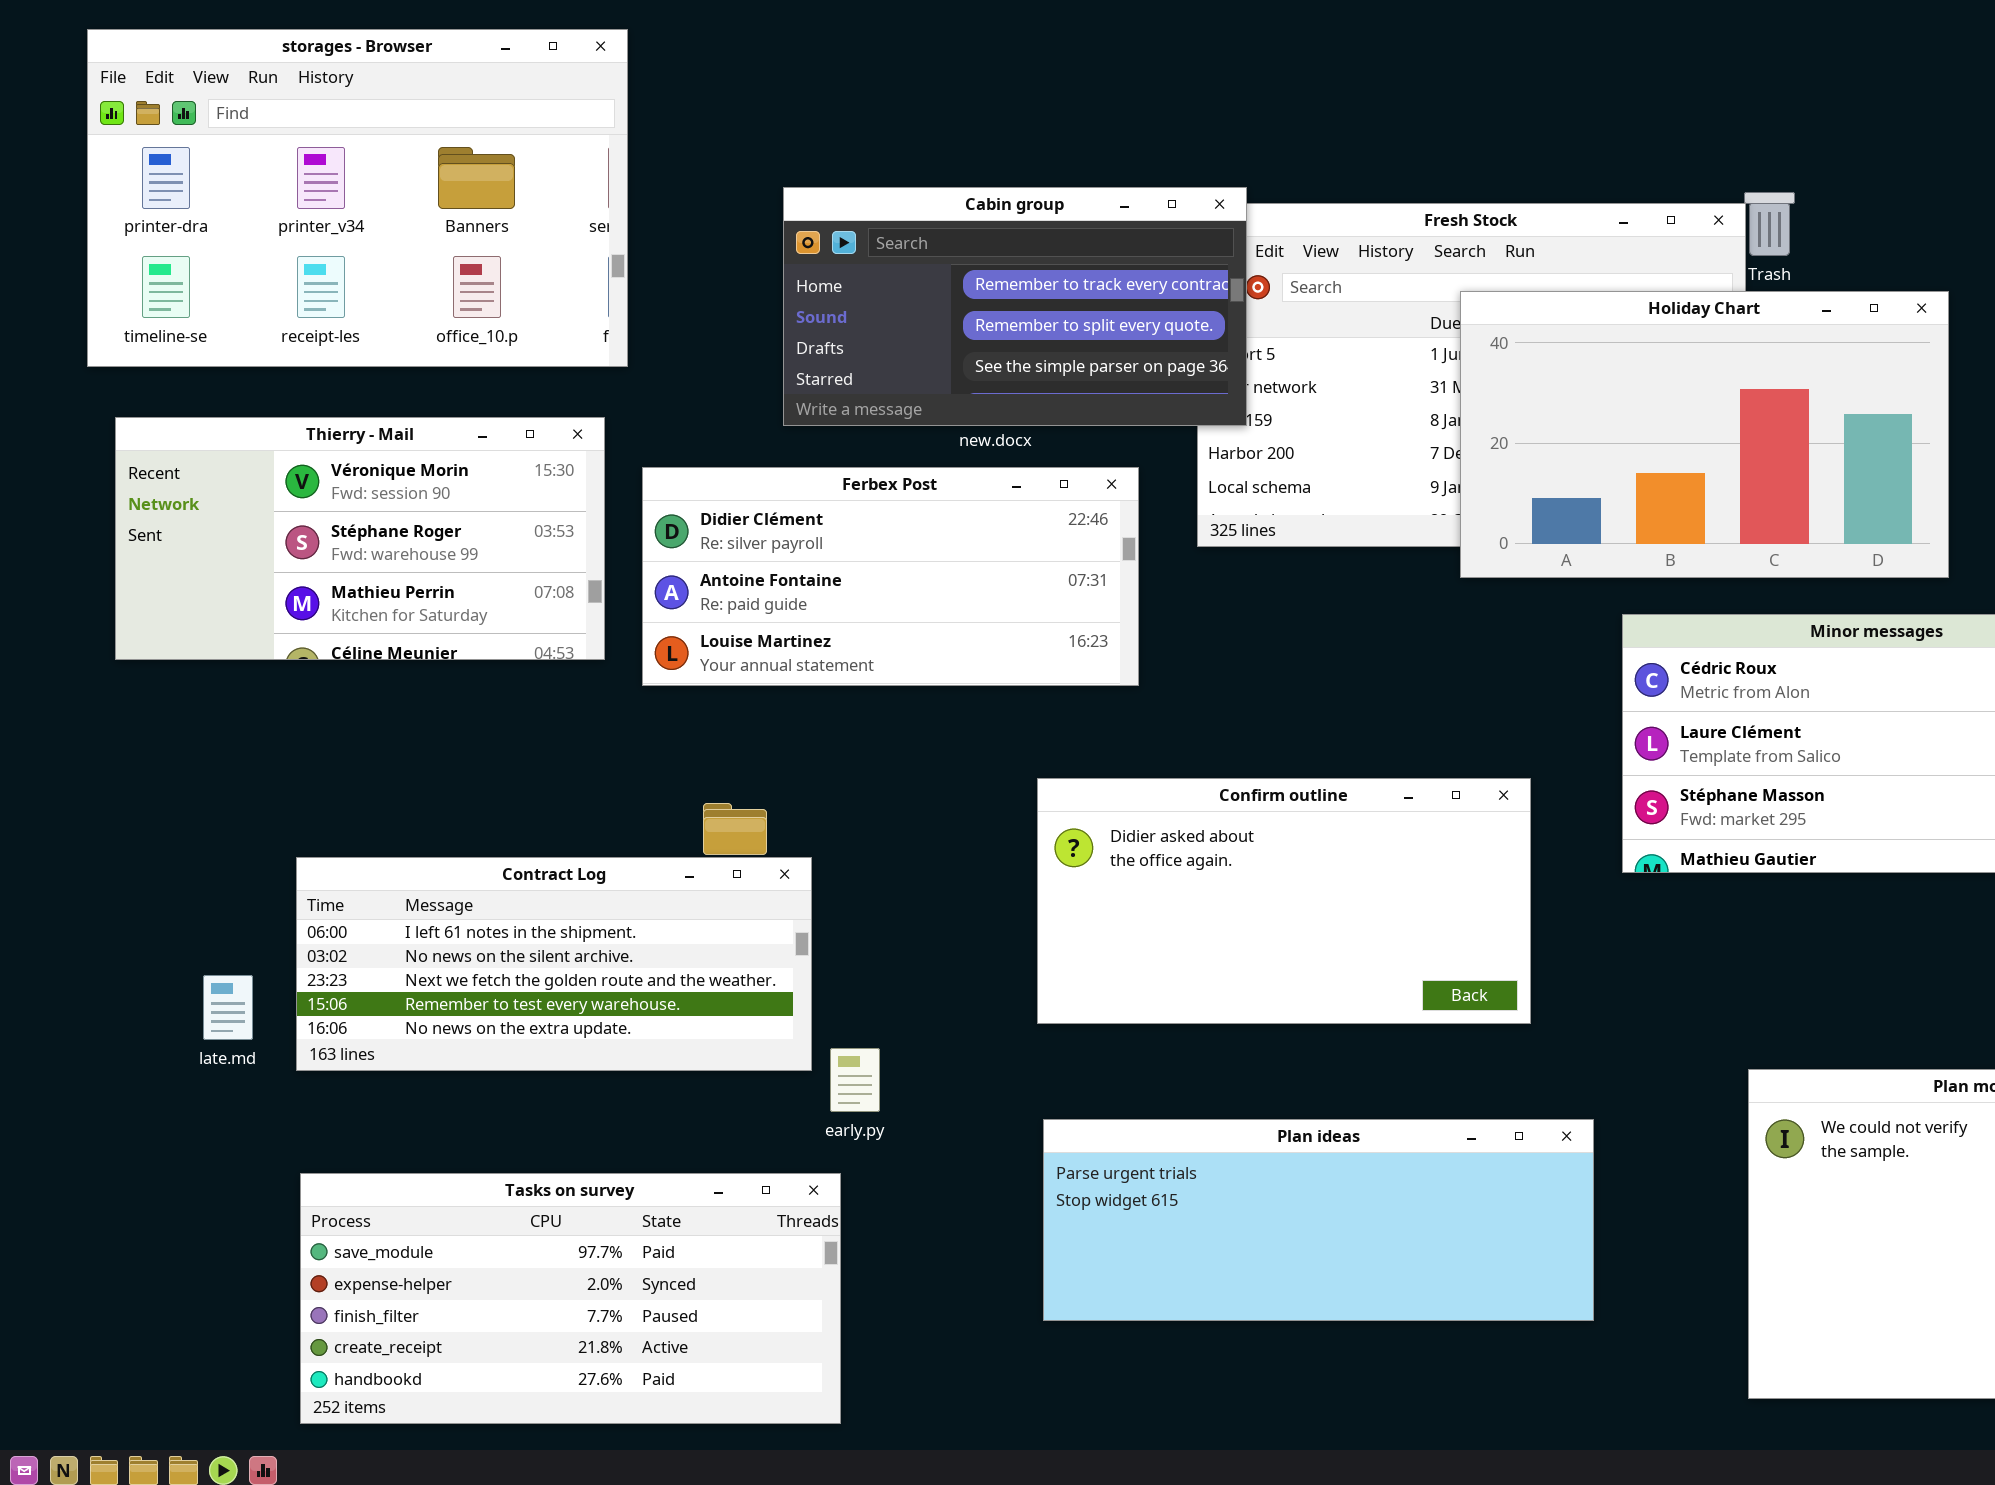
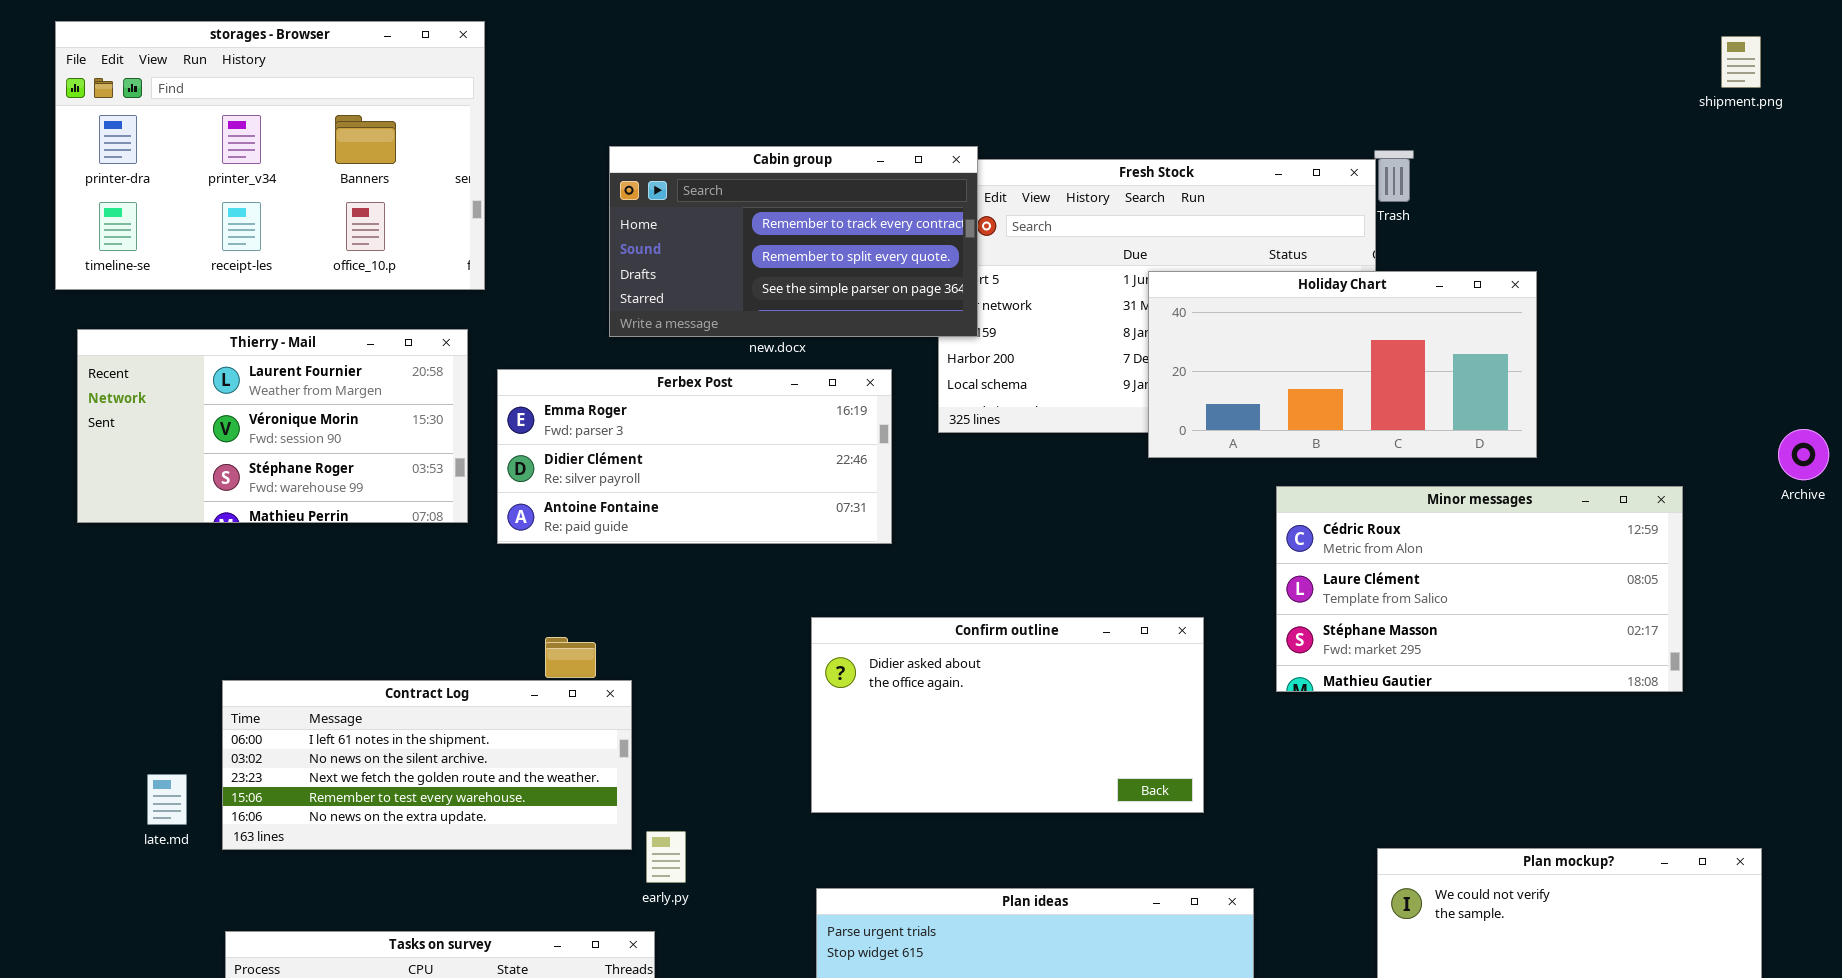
Holiday Chart: [1460,291,1949,578] -> [1148,271,1537,458], resized
Thierry - Mail: [115,417,605,660] -> [77,329,468,523], scrolled up 1 row
Ferbex Post: [642,467,1139,686] -> [497,369,892,544], scrolled up 1 row

